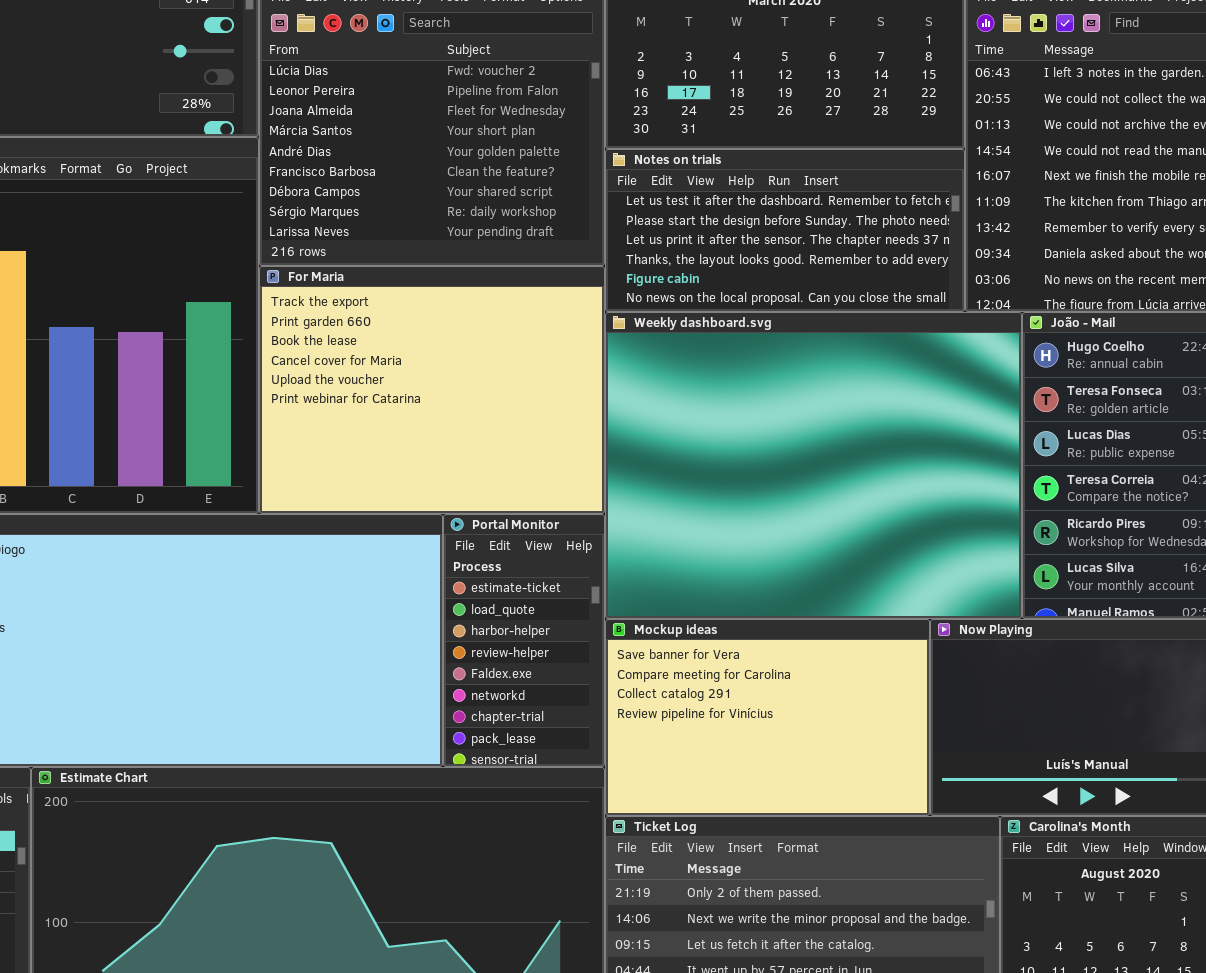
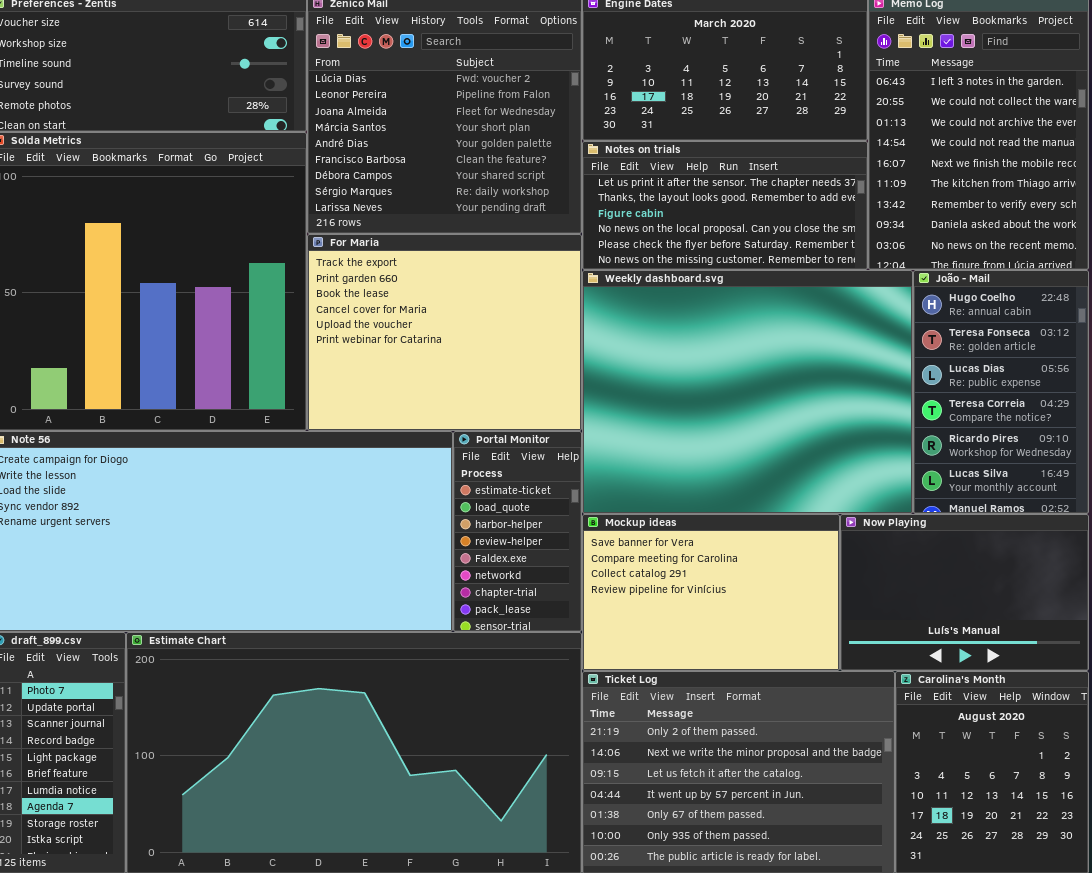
Notes on trials: [605,149,965,312] -> [582,141,868,270], scrolled down 2 rows

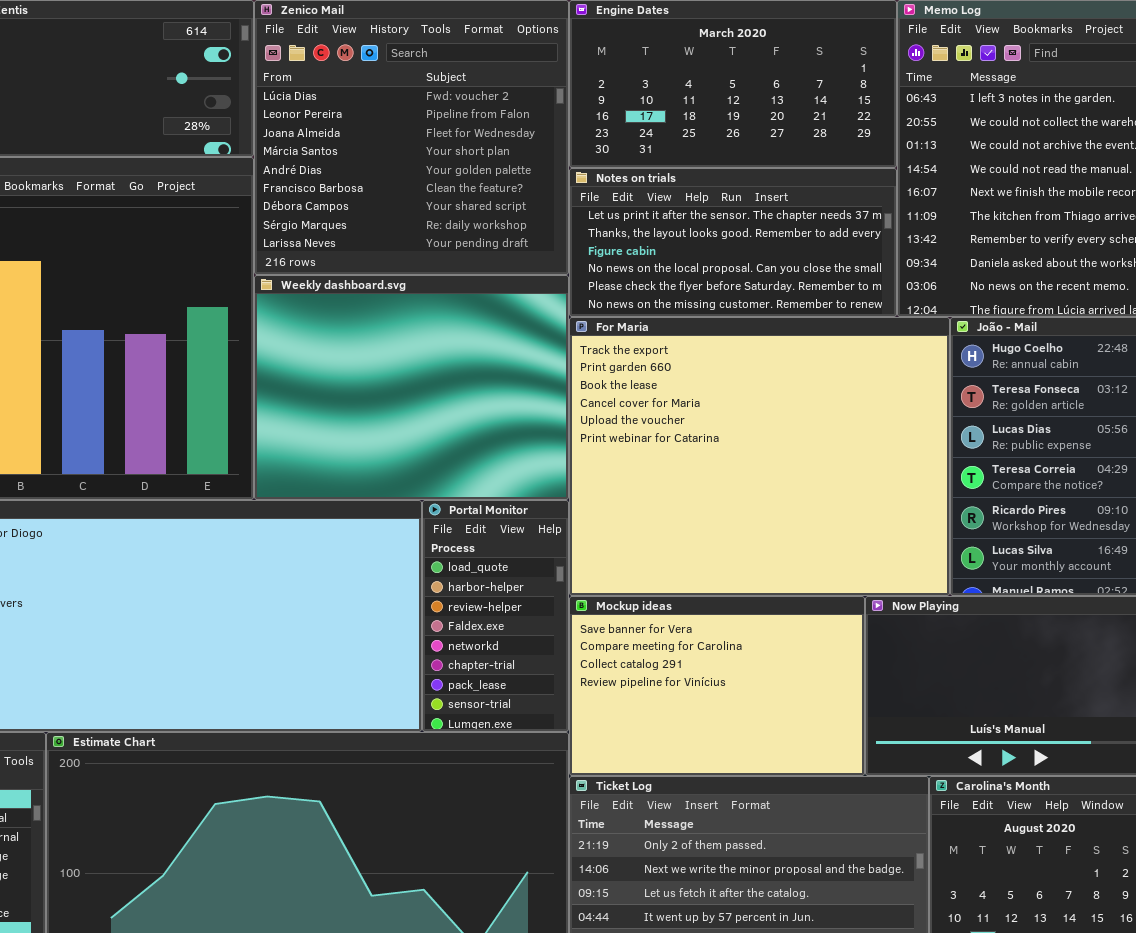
For Maria: [307,234,582,431] -> [569,317,950,596], moved, resized
Weekly dashboard.svg: [582,270,913,514] -> [254,275,569,500], moved, resized
Portal Monitor: [453,431,582,632] -> [422,500,569,732], scrolled down 1 row

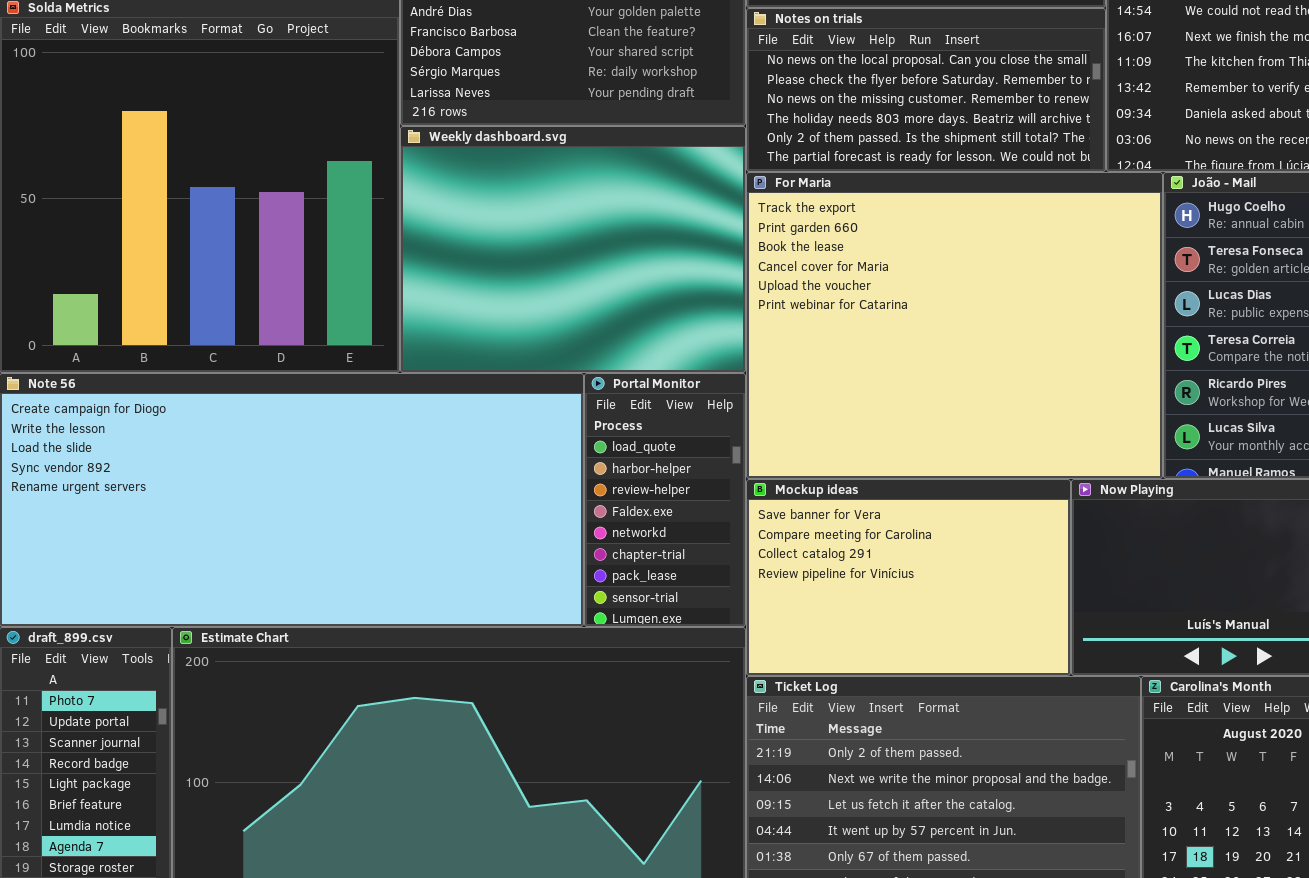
Notes on trials: [569,168,897,317] -> [746,8,1106,172], scrolled down 3 rows

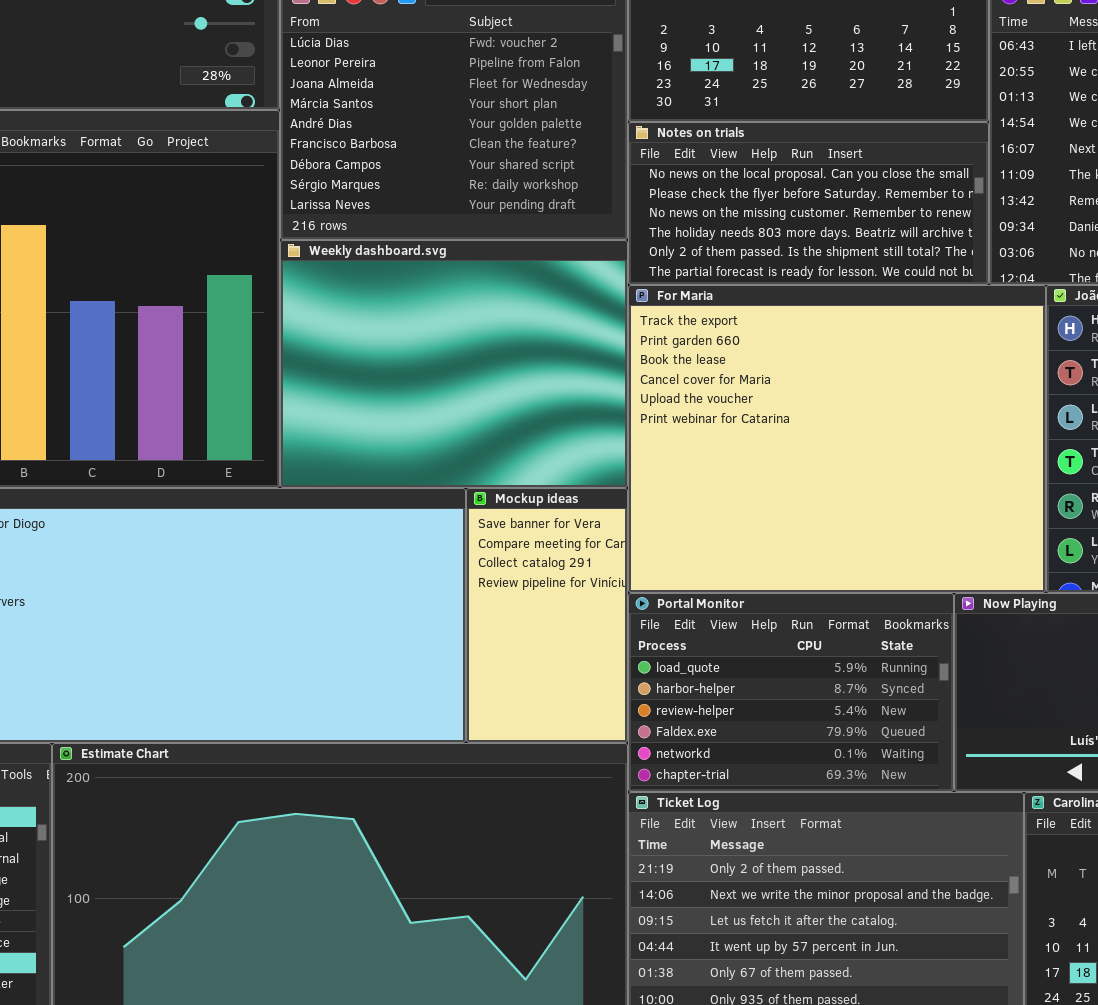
Portal Monitor: [584,373,746,627] -> [628,593,954,792], moved, resized
Mockup ideas: [746,479,1071,676] -> [466,488,628,743], moved, resized

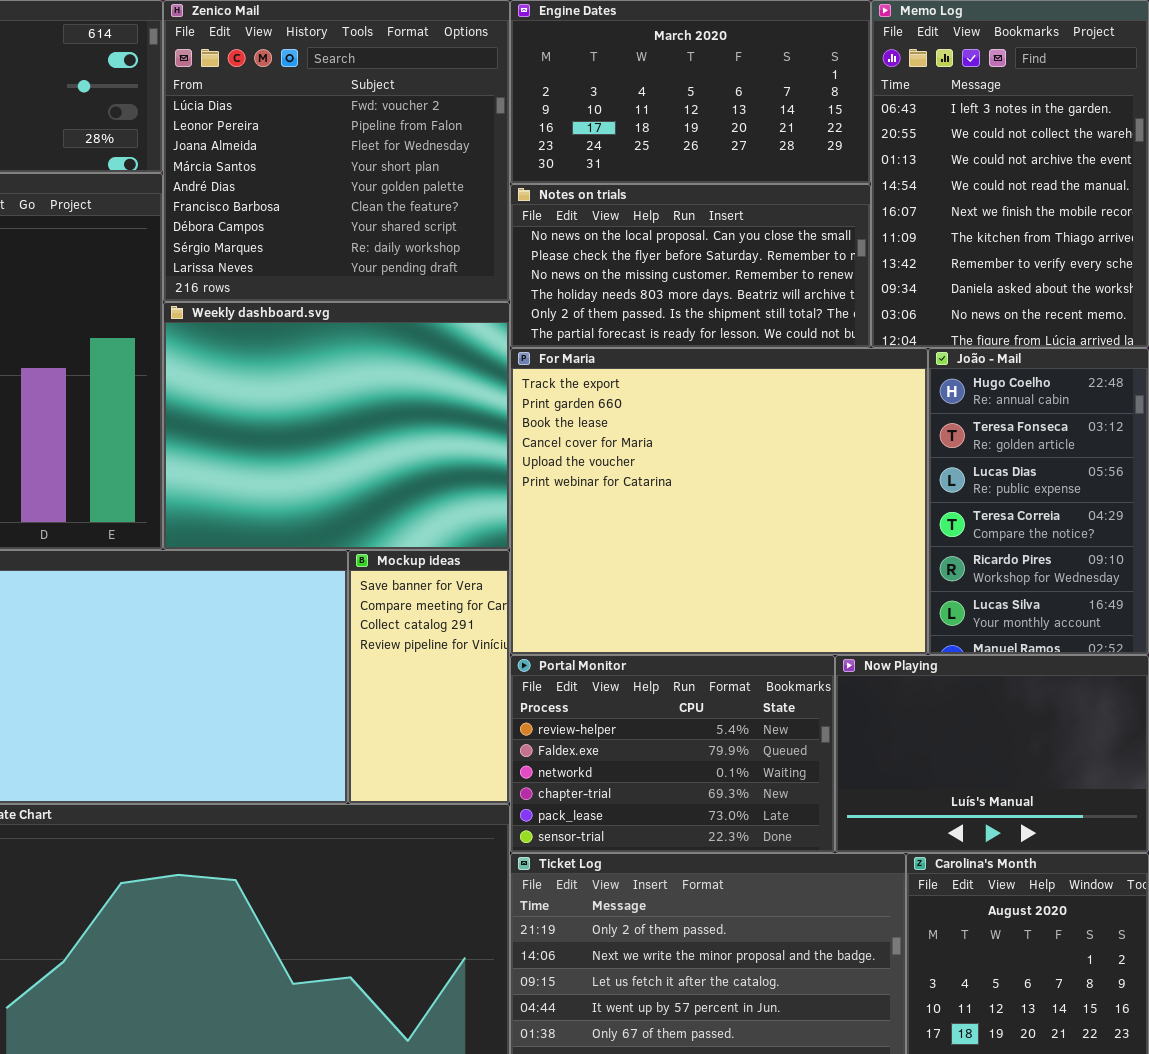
Portal Monitor: [628,593,954,792] -> [510,655,835,853], scrolled down 2 rows

